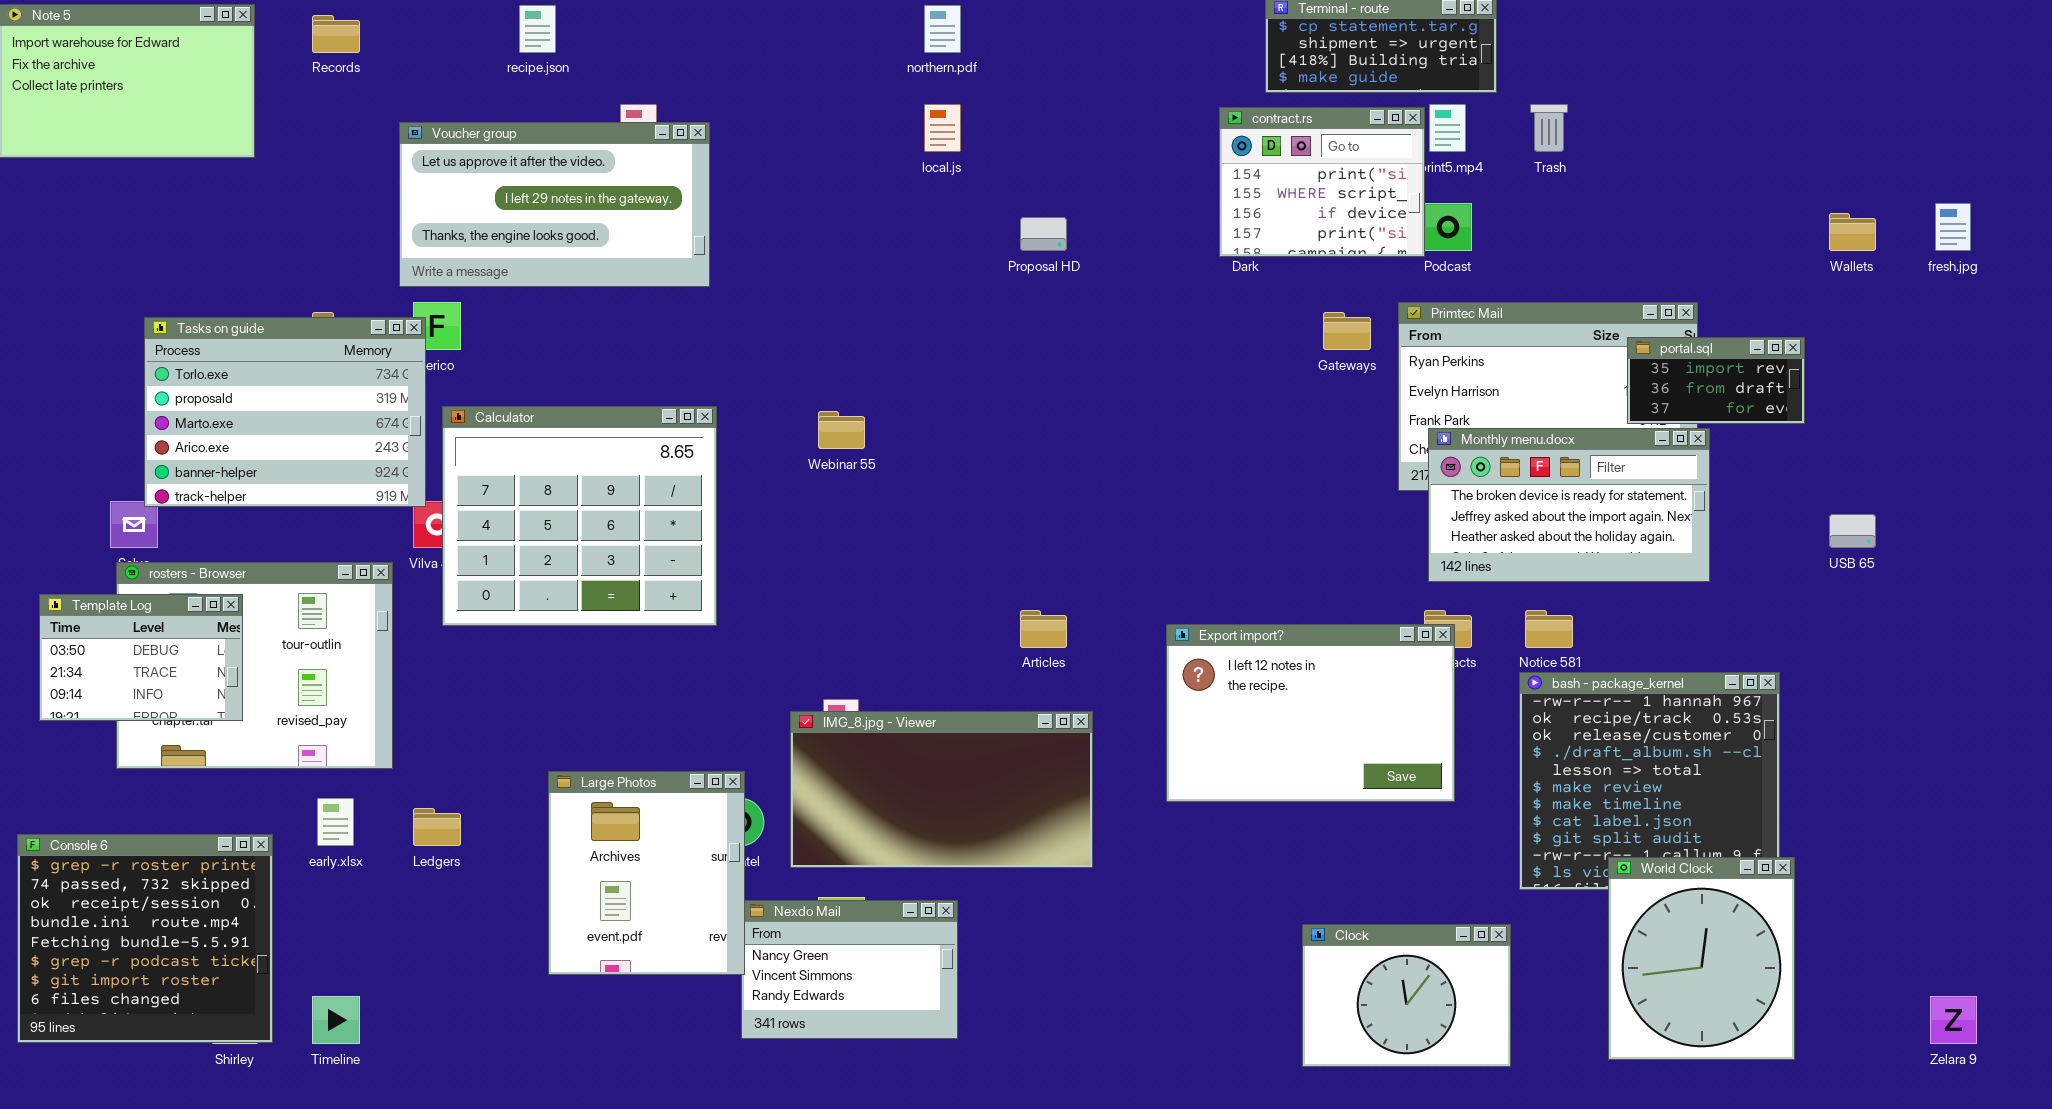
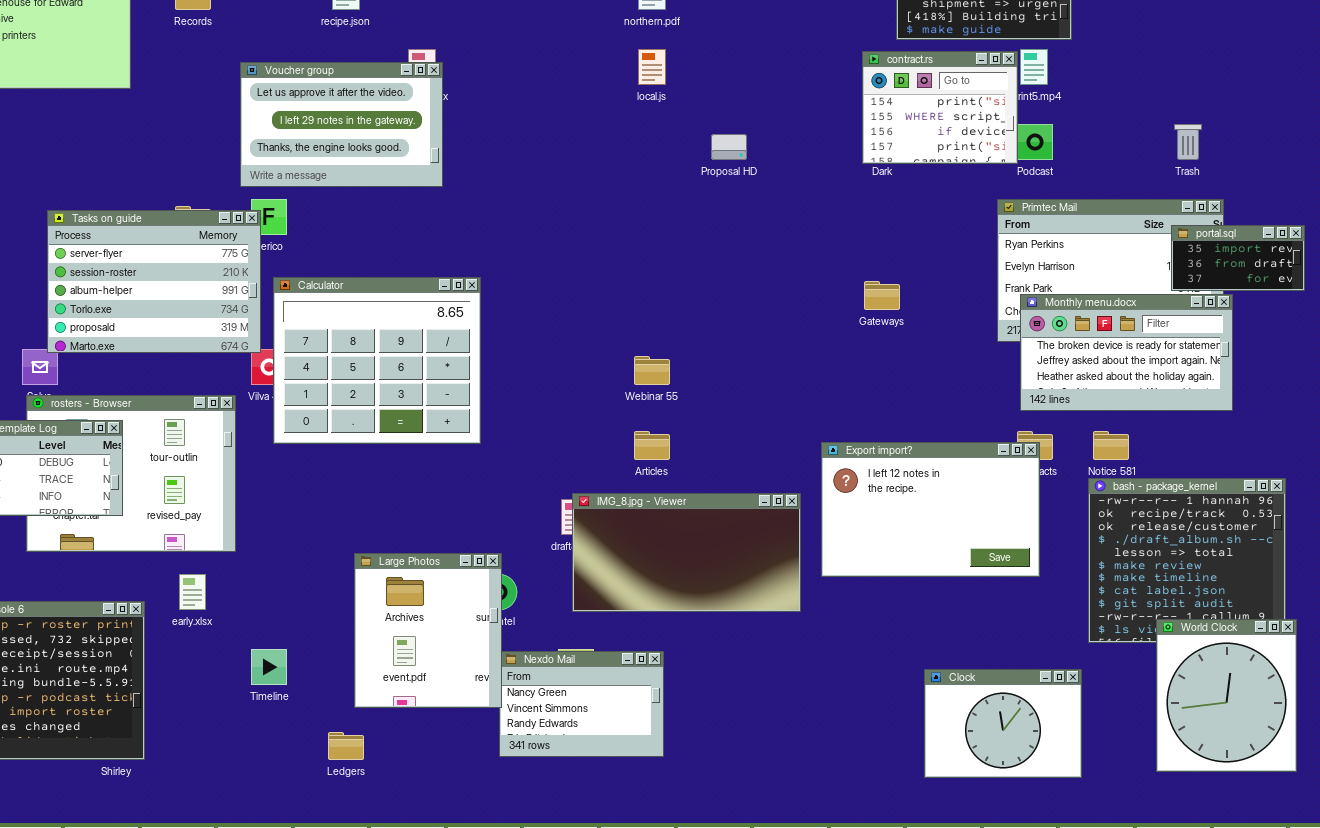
Trash: [1530,104,1568,152] -> [1174,124,1202,160], moved
Voucher group: [399,122,710,287] -> [240,62,443,187], resized
Gateways: [1323,312,1371,350] -> [864,281,900,310], moved
Tasks on guide: [144,317,426,507] -> [47,210,261,353], scrolled up 3 rows
Webinar 55: [818,411,865,449] -> [634,356,670,385], moved
Articles: [1020,610,1067,648] -> [634,431,670,460], moved
IMG_8.jpg - Viewer: [790,711,1093,868] -> [572,493,801,612], moved
Ledgers: [413,808,461,846] -> [328,732,364,760], moved
Timeline: [312,996,360,1044] -> [251,649,287,685], moved

